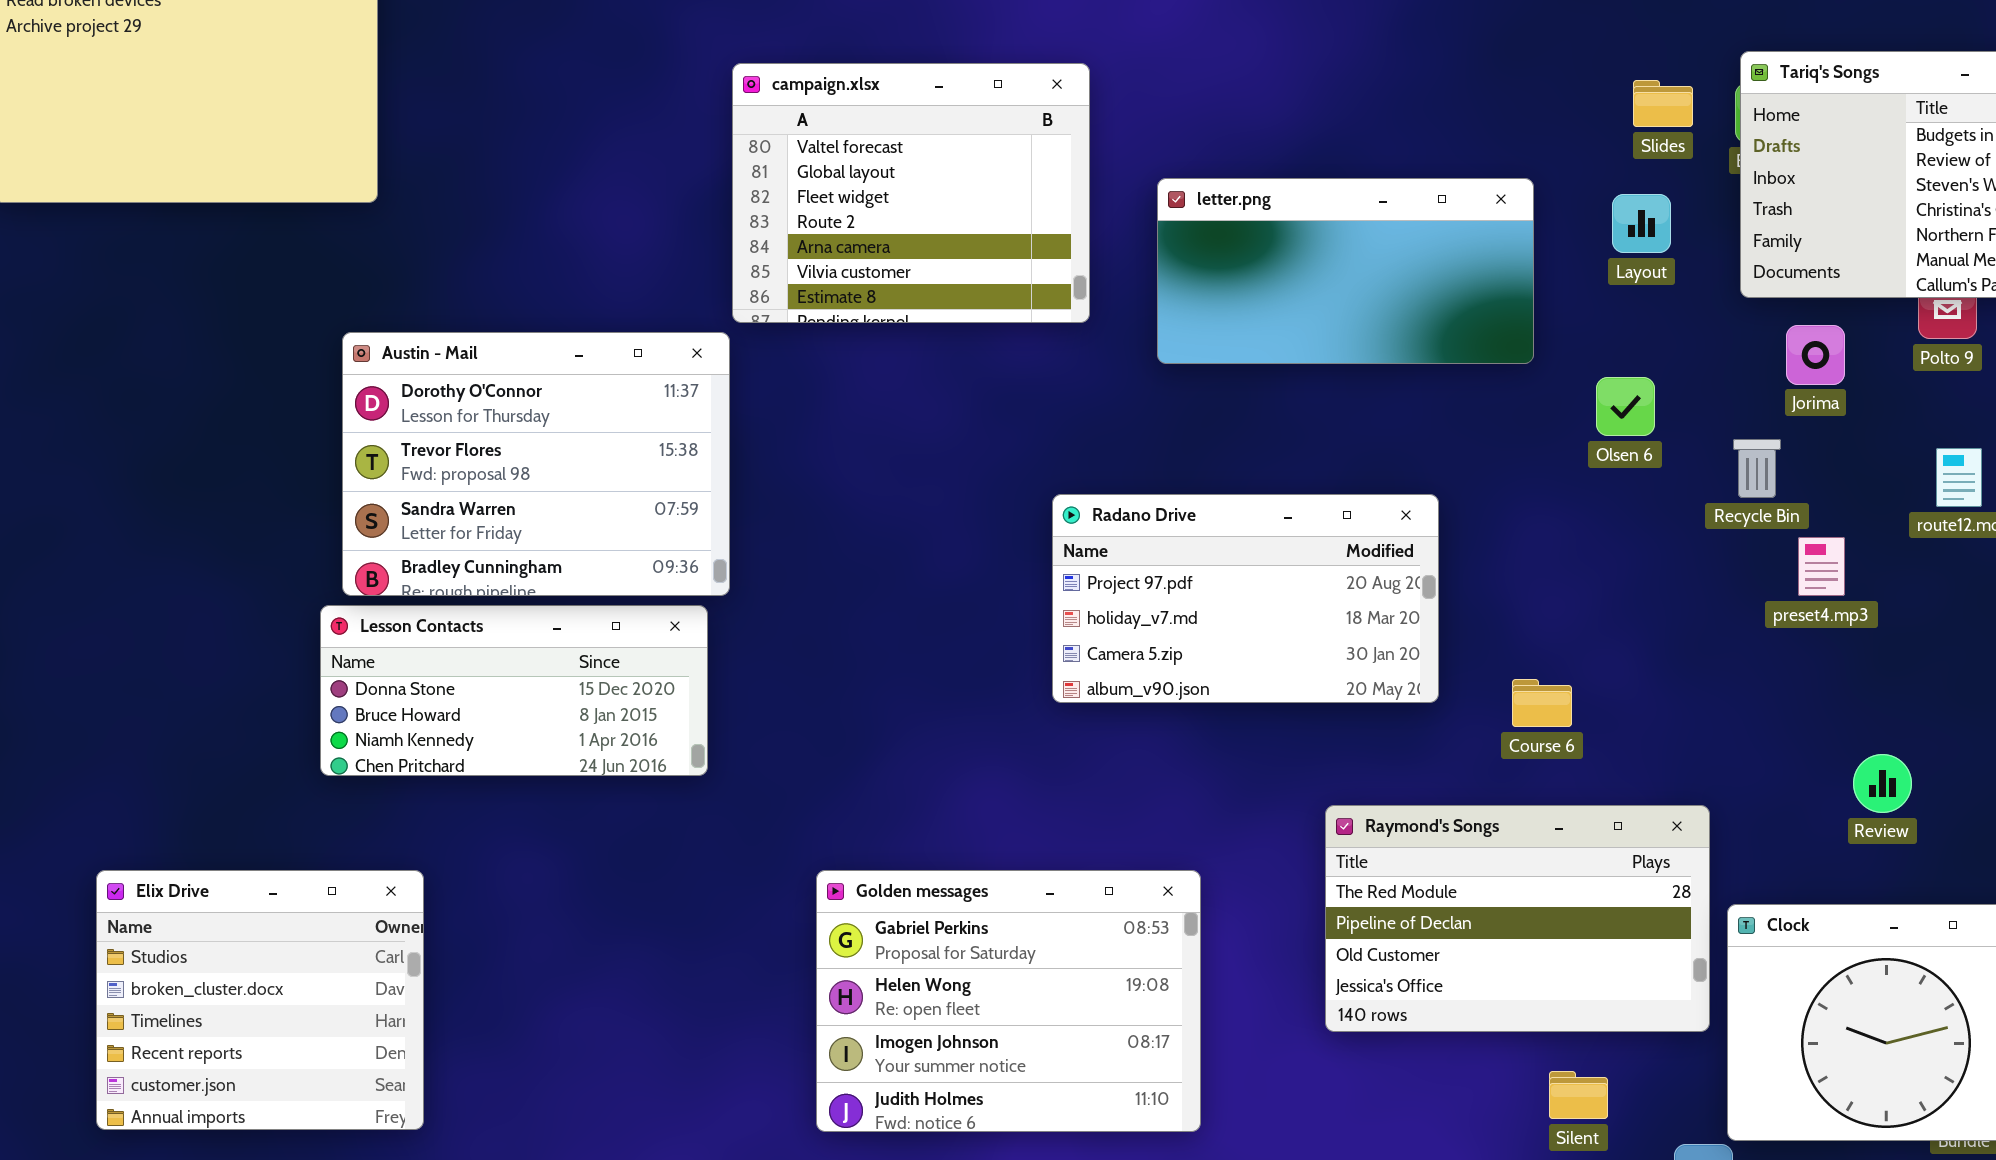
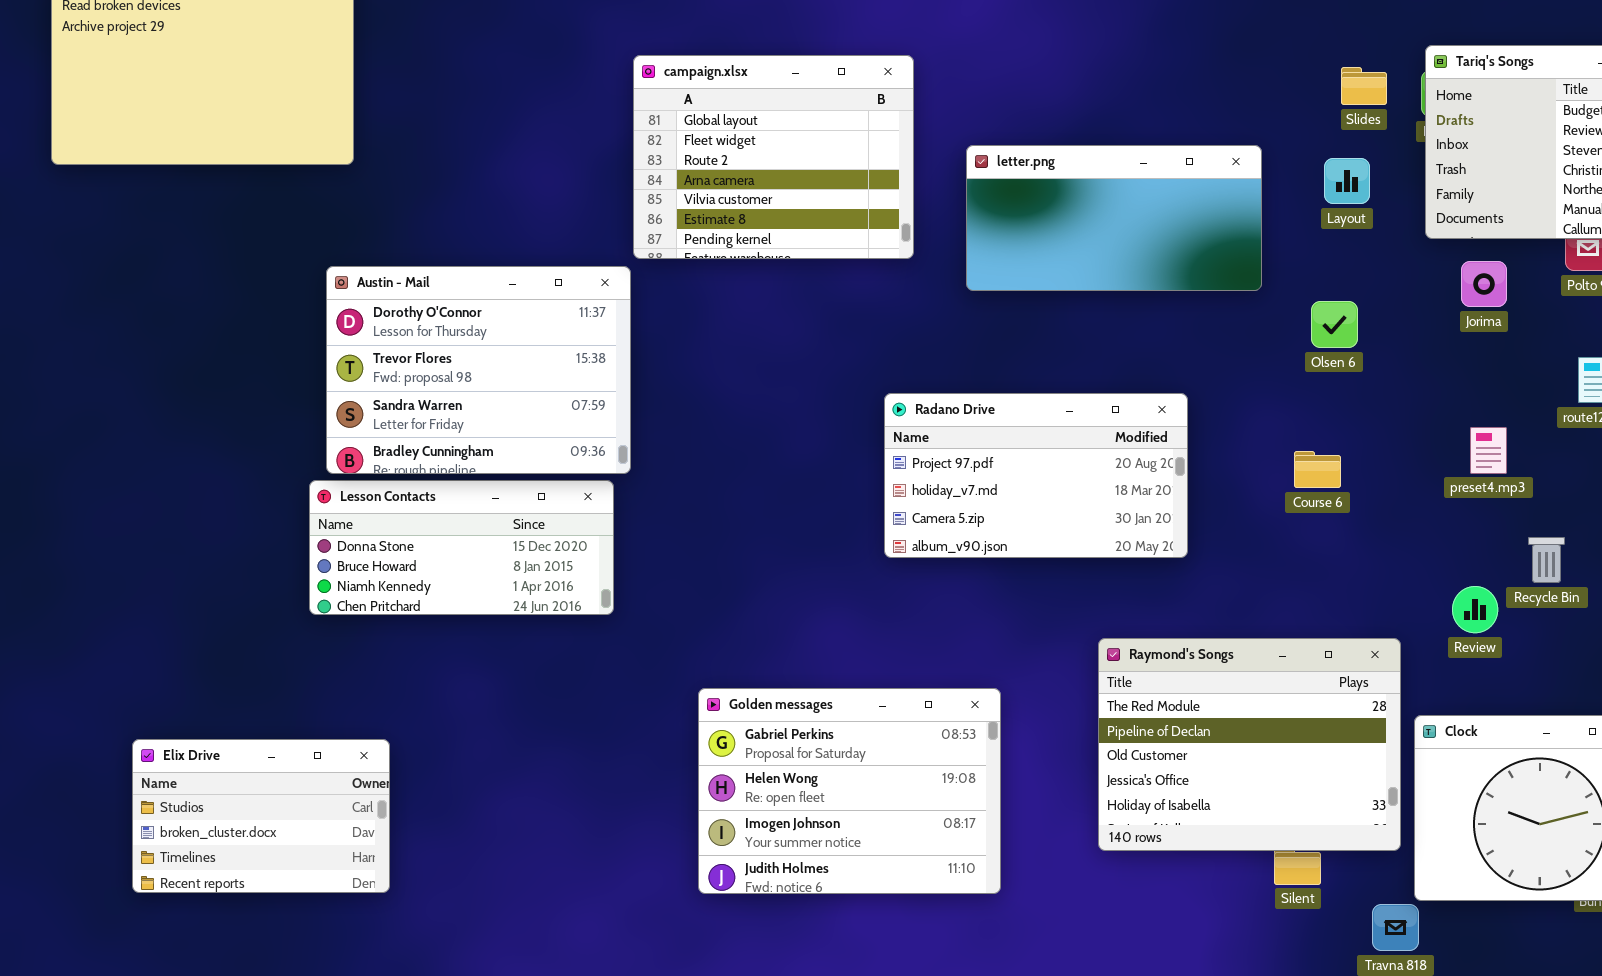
campaign.xlsx: [732,63,1090,323] -> [633,55,914,259], scrolled down 1 row
Recycle Bin: [1733,439,1781,498] -> [1528,537,1565,583], moved
Course 6: [1512,679,1572,727] -> [1294,451,1341,488], moved
Review: [1853,754,1912,813] -> [1452,586,1498,633], moved
Raymond's Songs: [1325,805,1710,1032] -> [1098,638,1401,851], resized
Elix Drive: [96,870,424,1130] -> [132,739,390,893], resized

